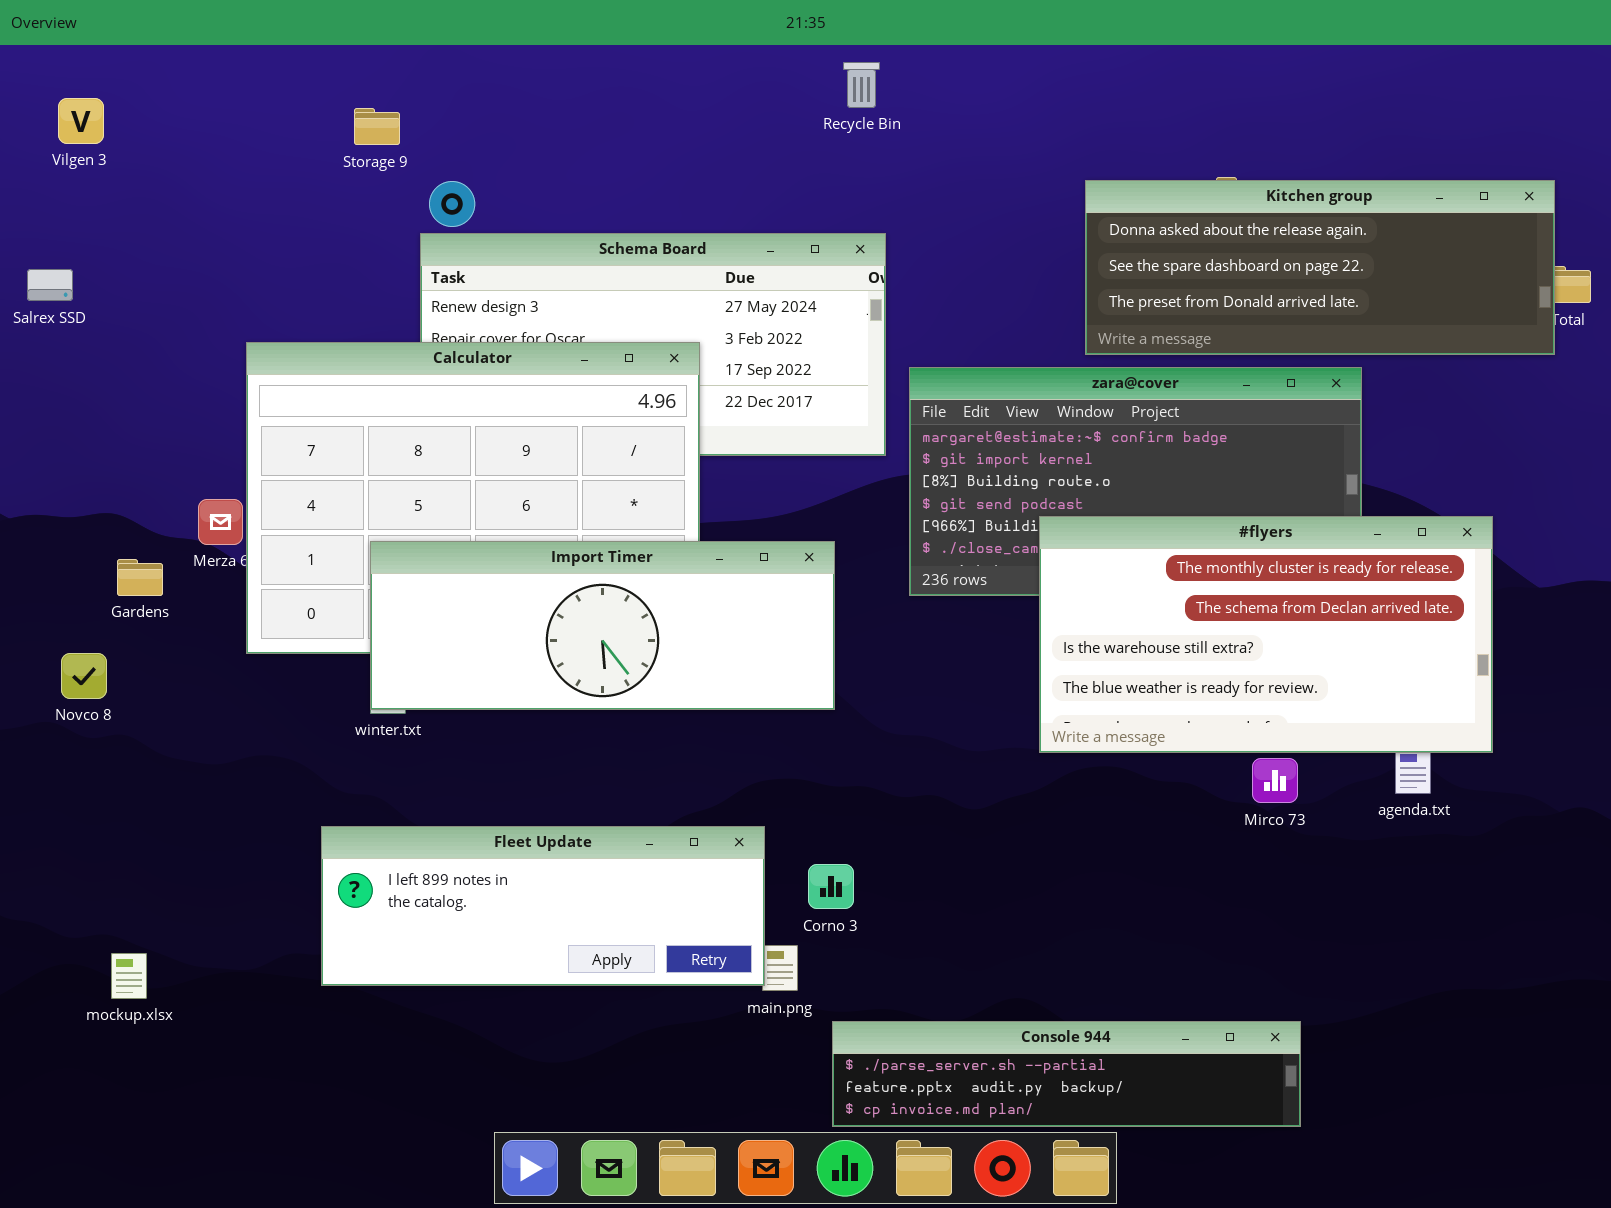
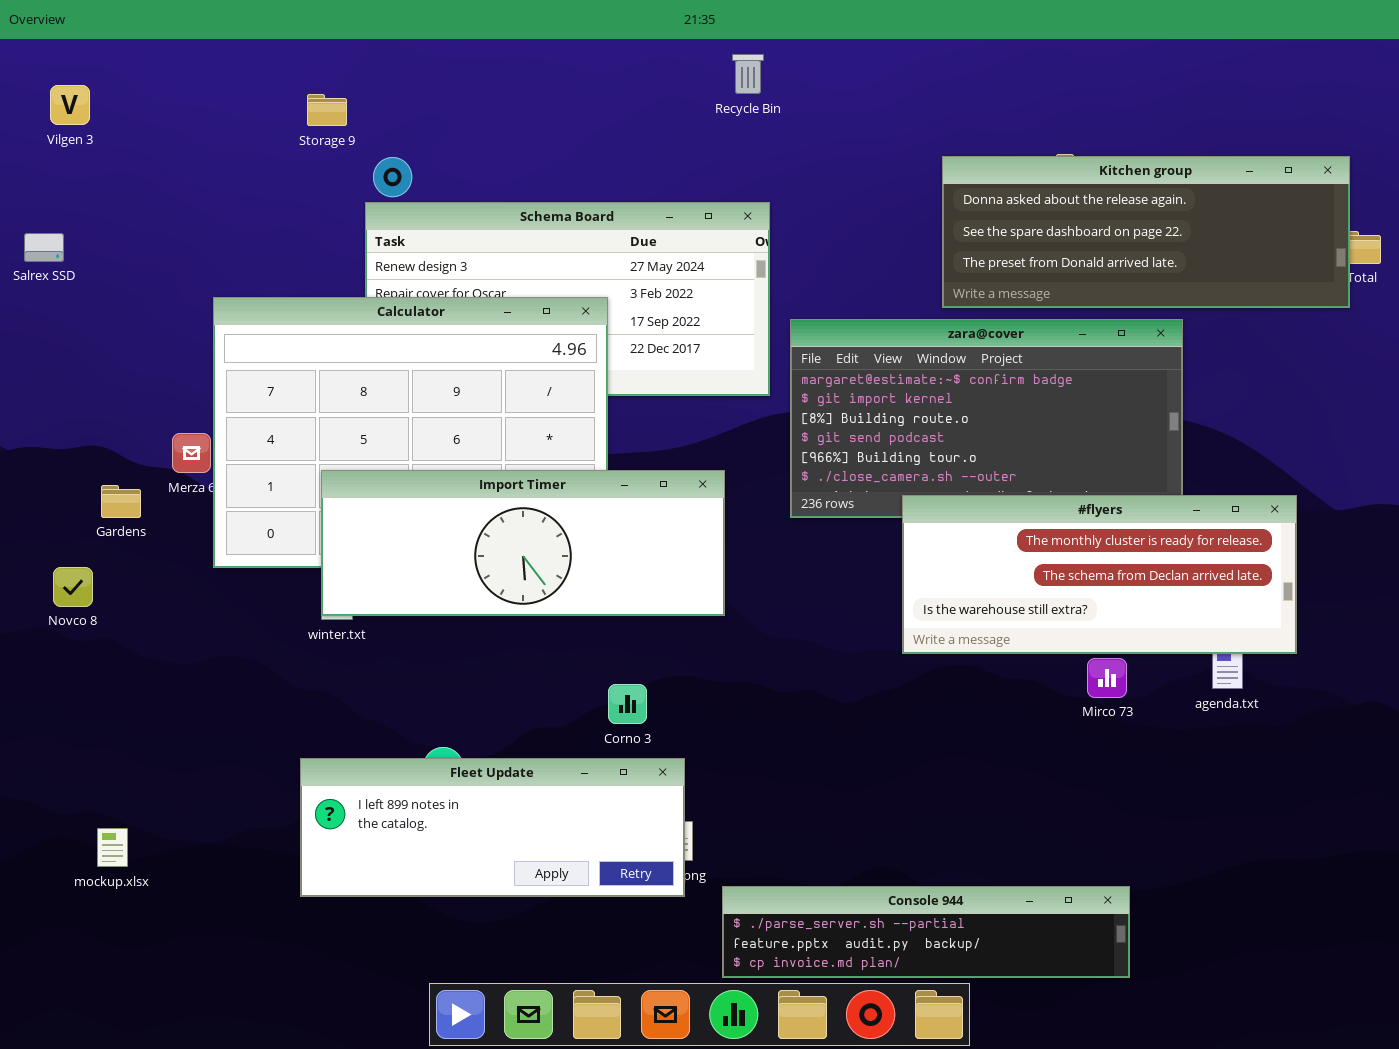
#flyers: [1039,516,1493,753] -> [902,495,1297,654], resized
Fleet Update: [321,826,765,986] -> [300,758,685,897], moved
Corno 3: [808,864,854,909] -> [608,684,647,724], moved

